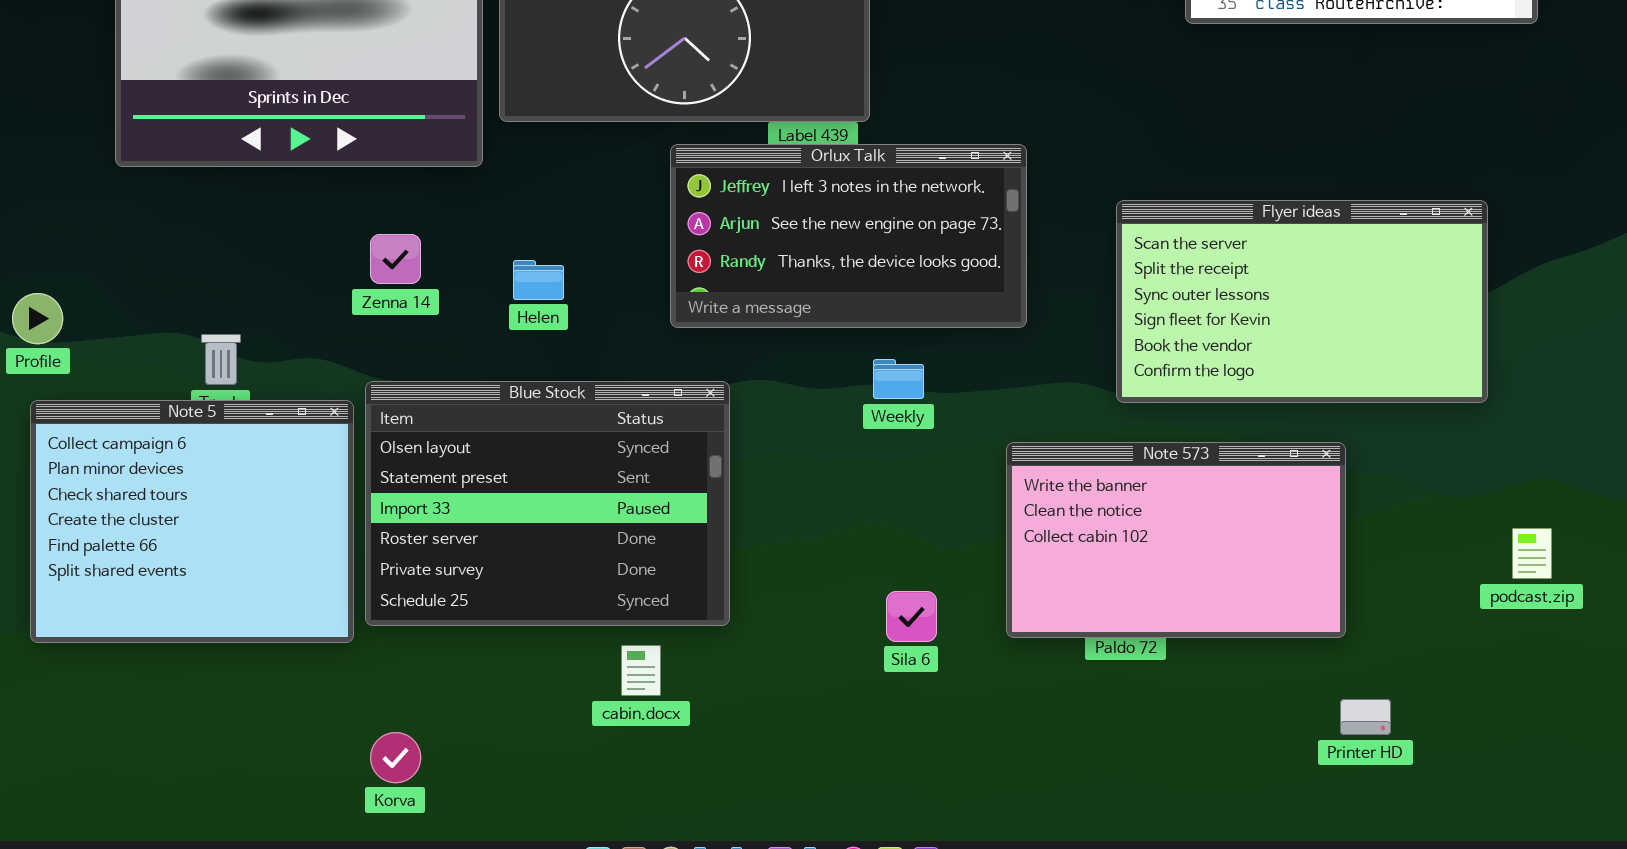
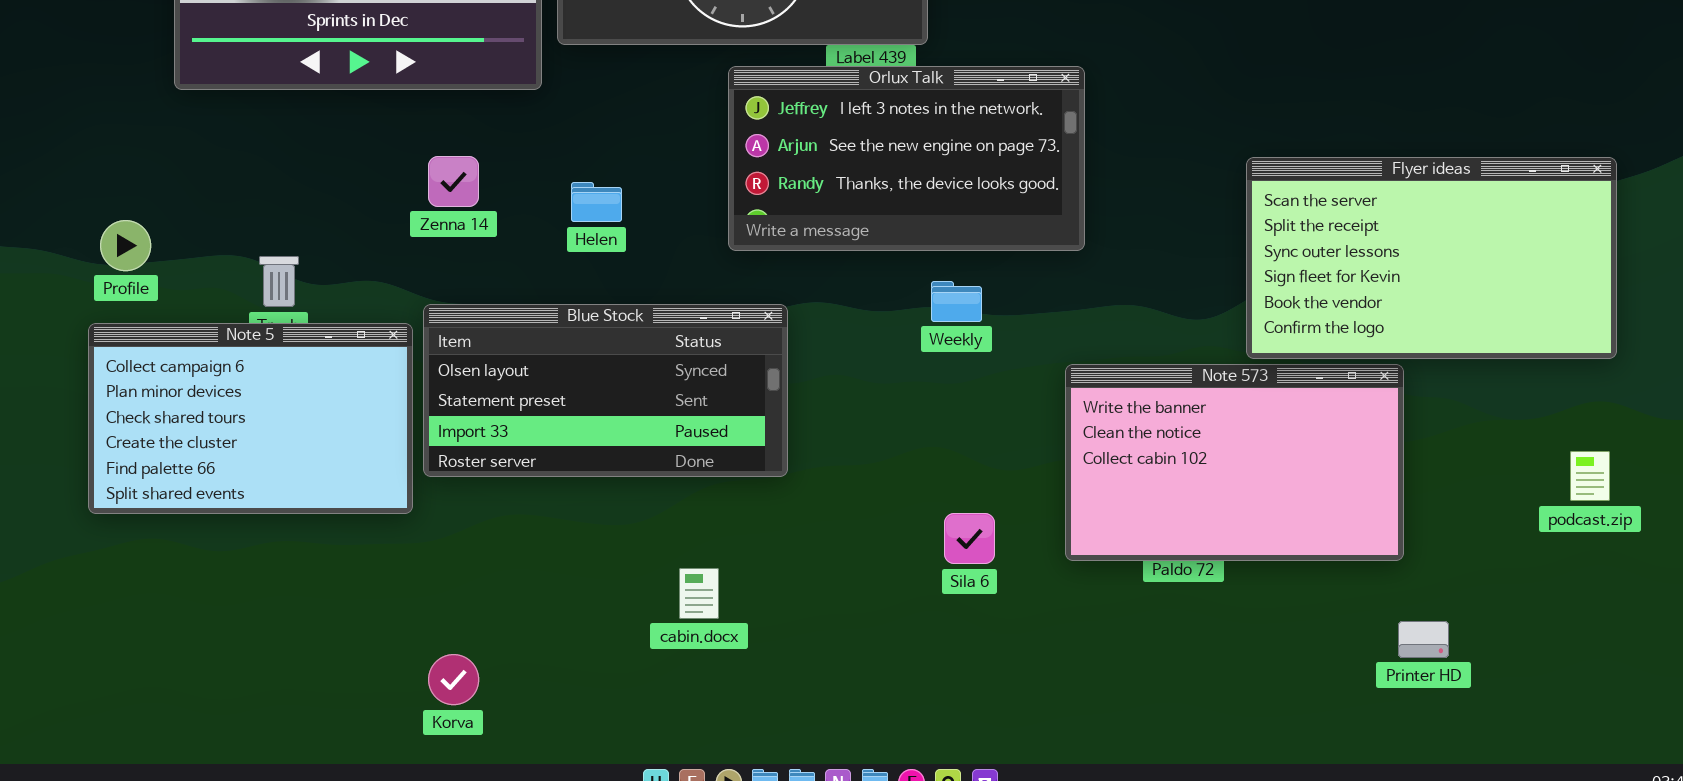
Flyer ideas: [1116,200,1488,403] -> [1246,157,1617,359], moved
Profile: [12,293,63,344] -> [100,220,151,271], moved
Blue Stock: [365,381,730,626] -> [423,304,788,477], resized
Note 5: [30,400,354,643] -> [88,323,413,514], resized

